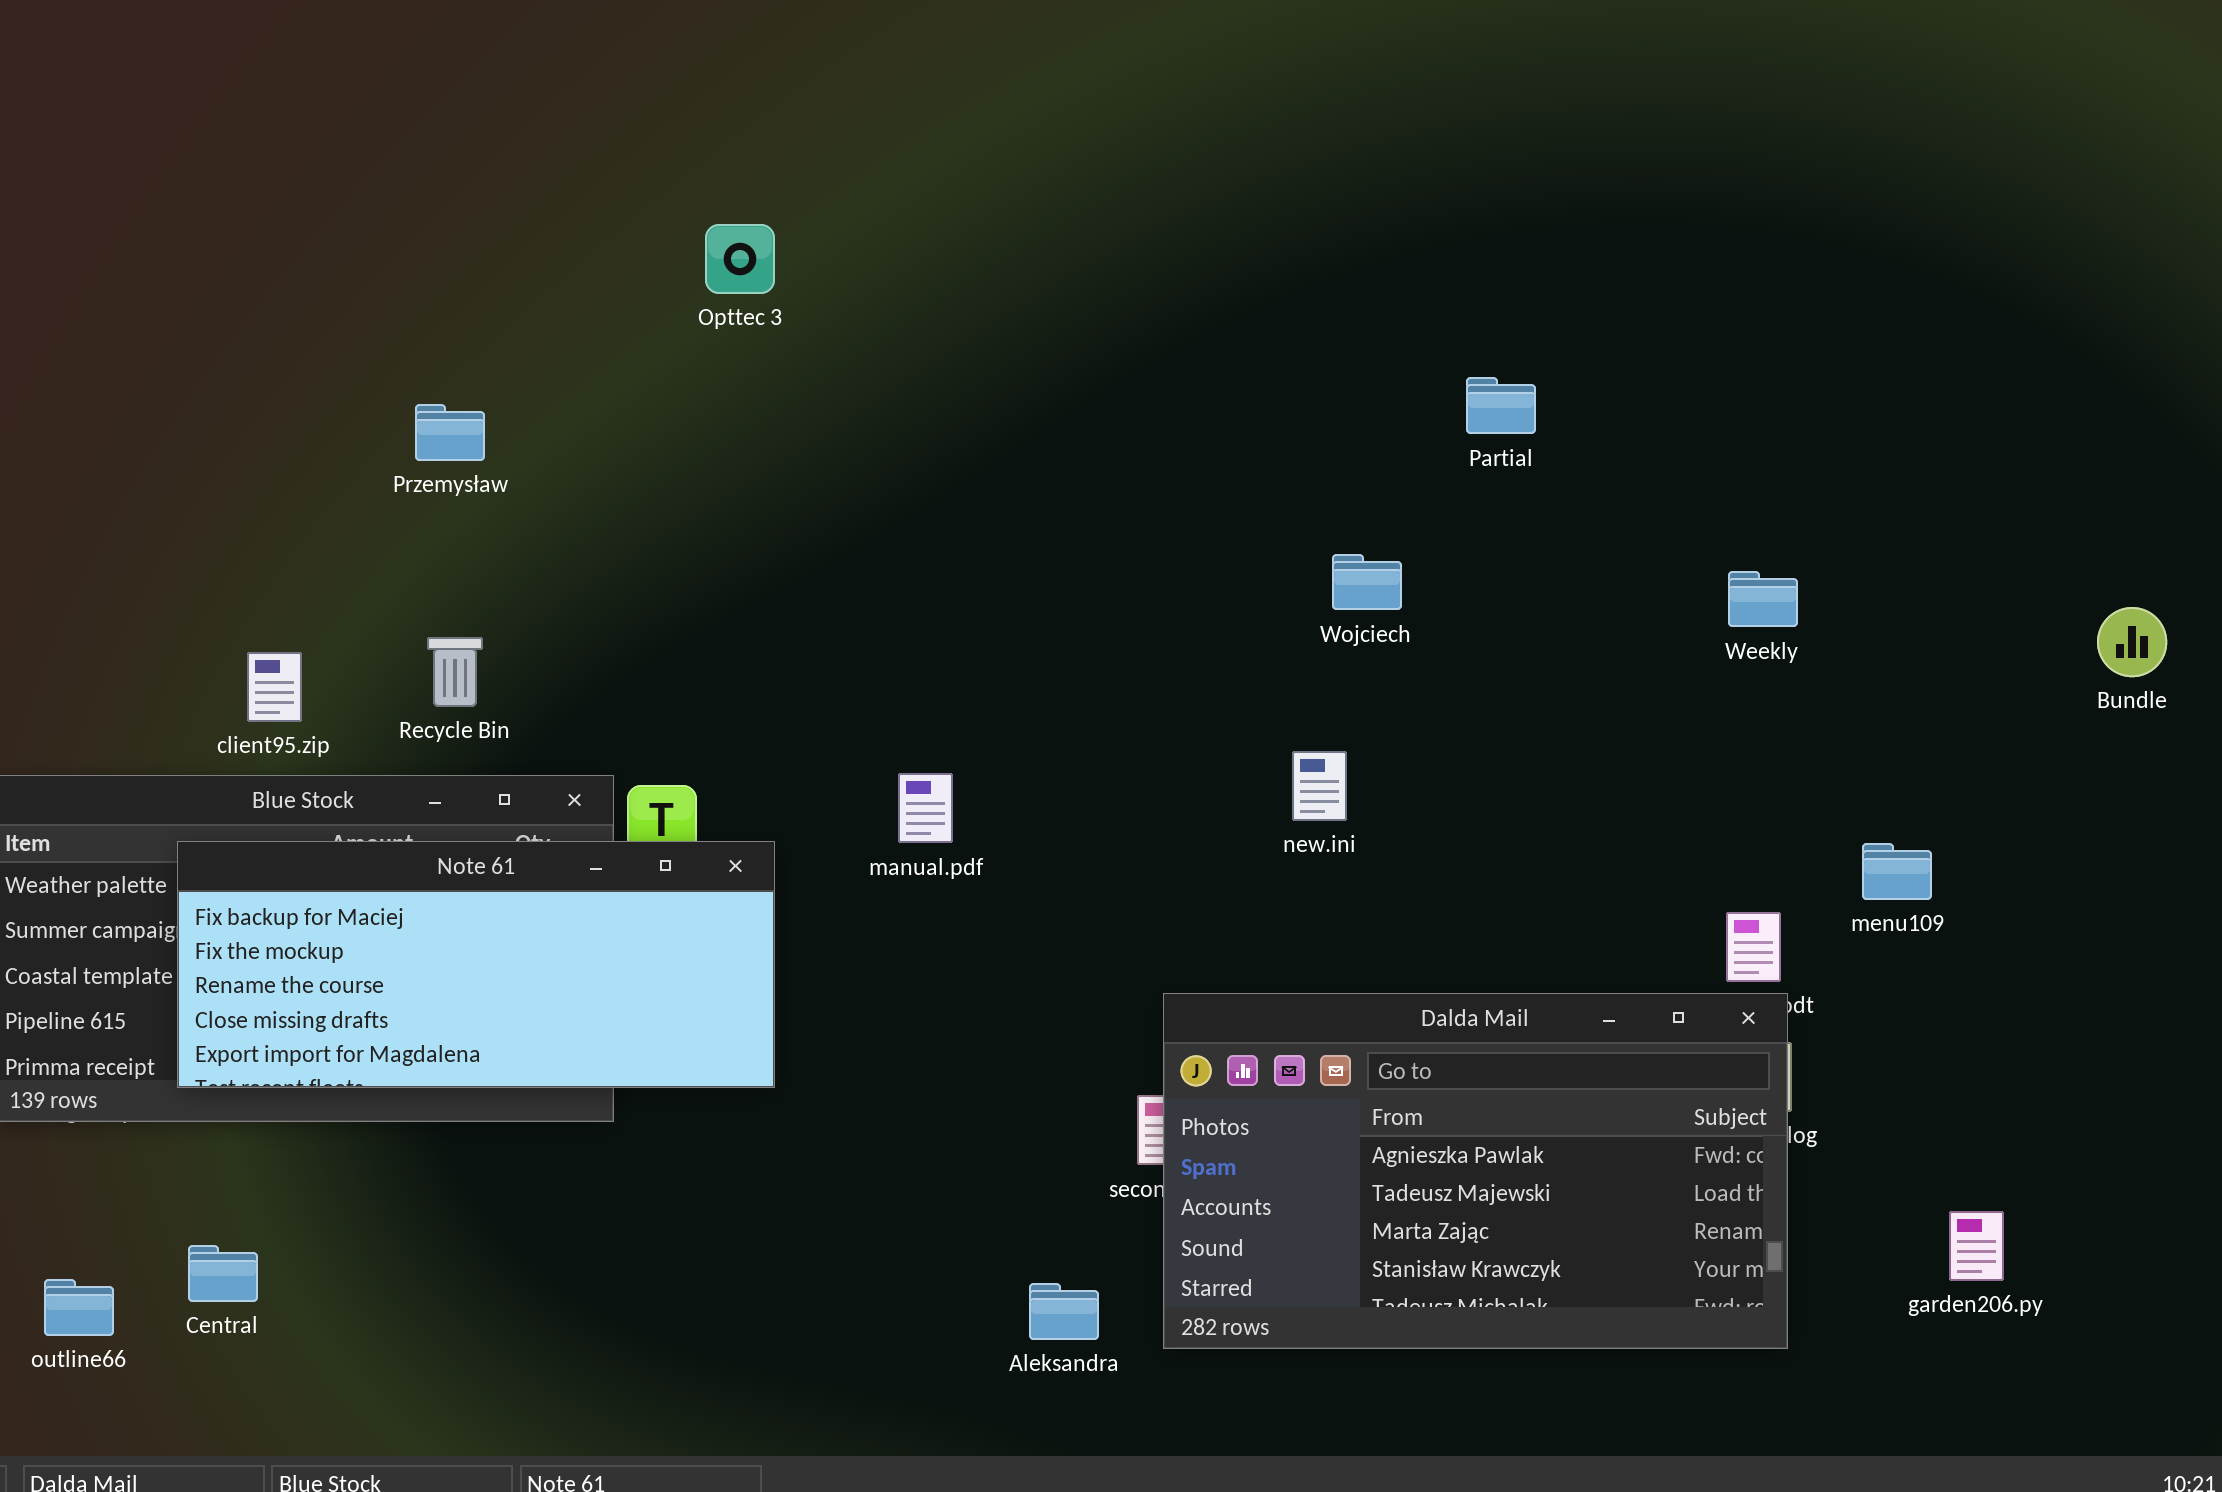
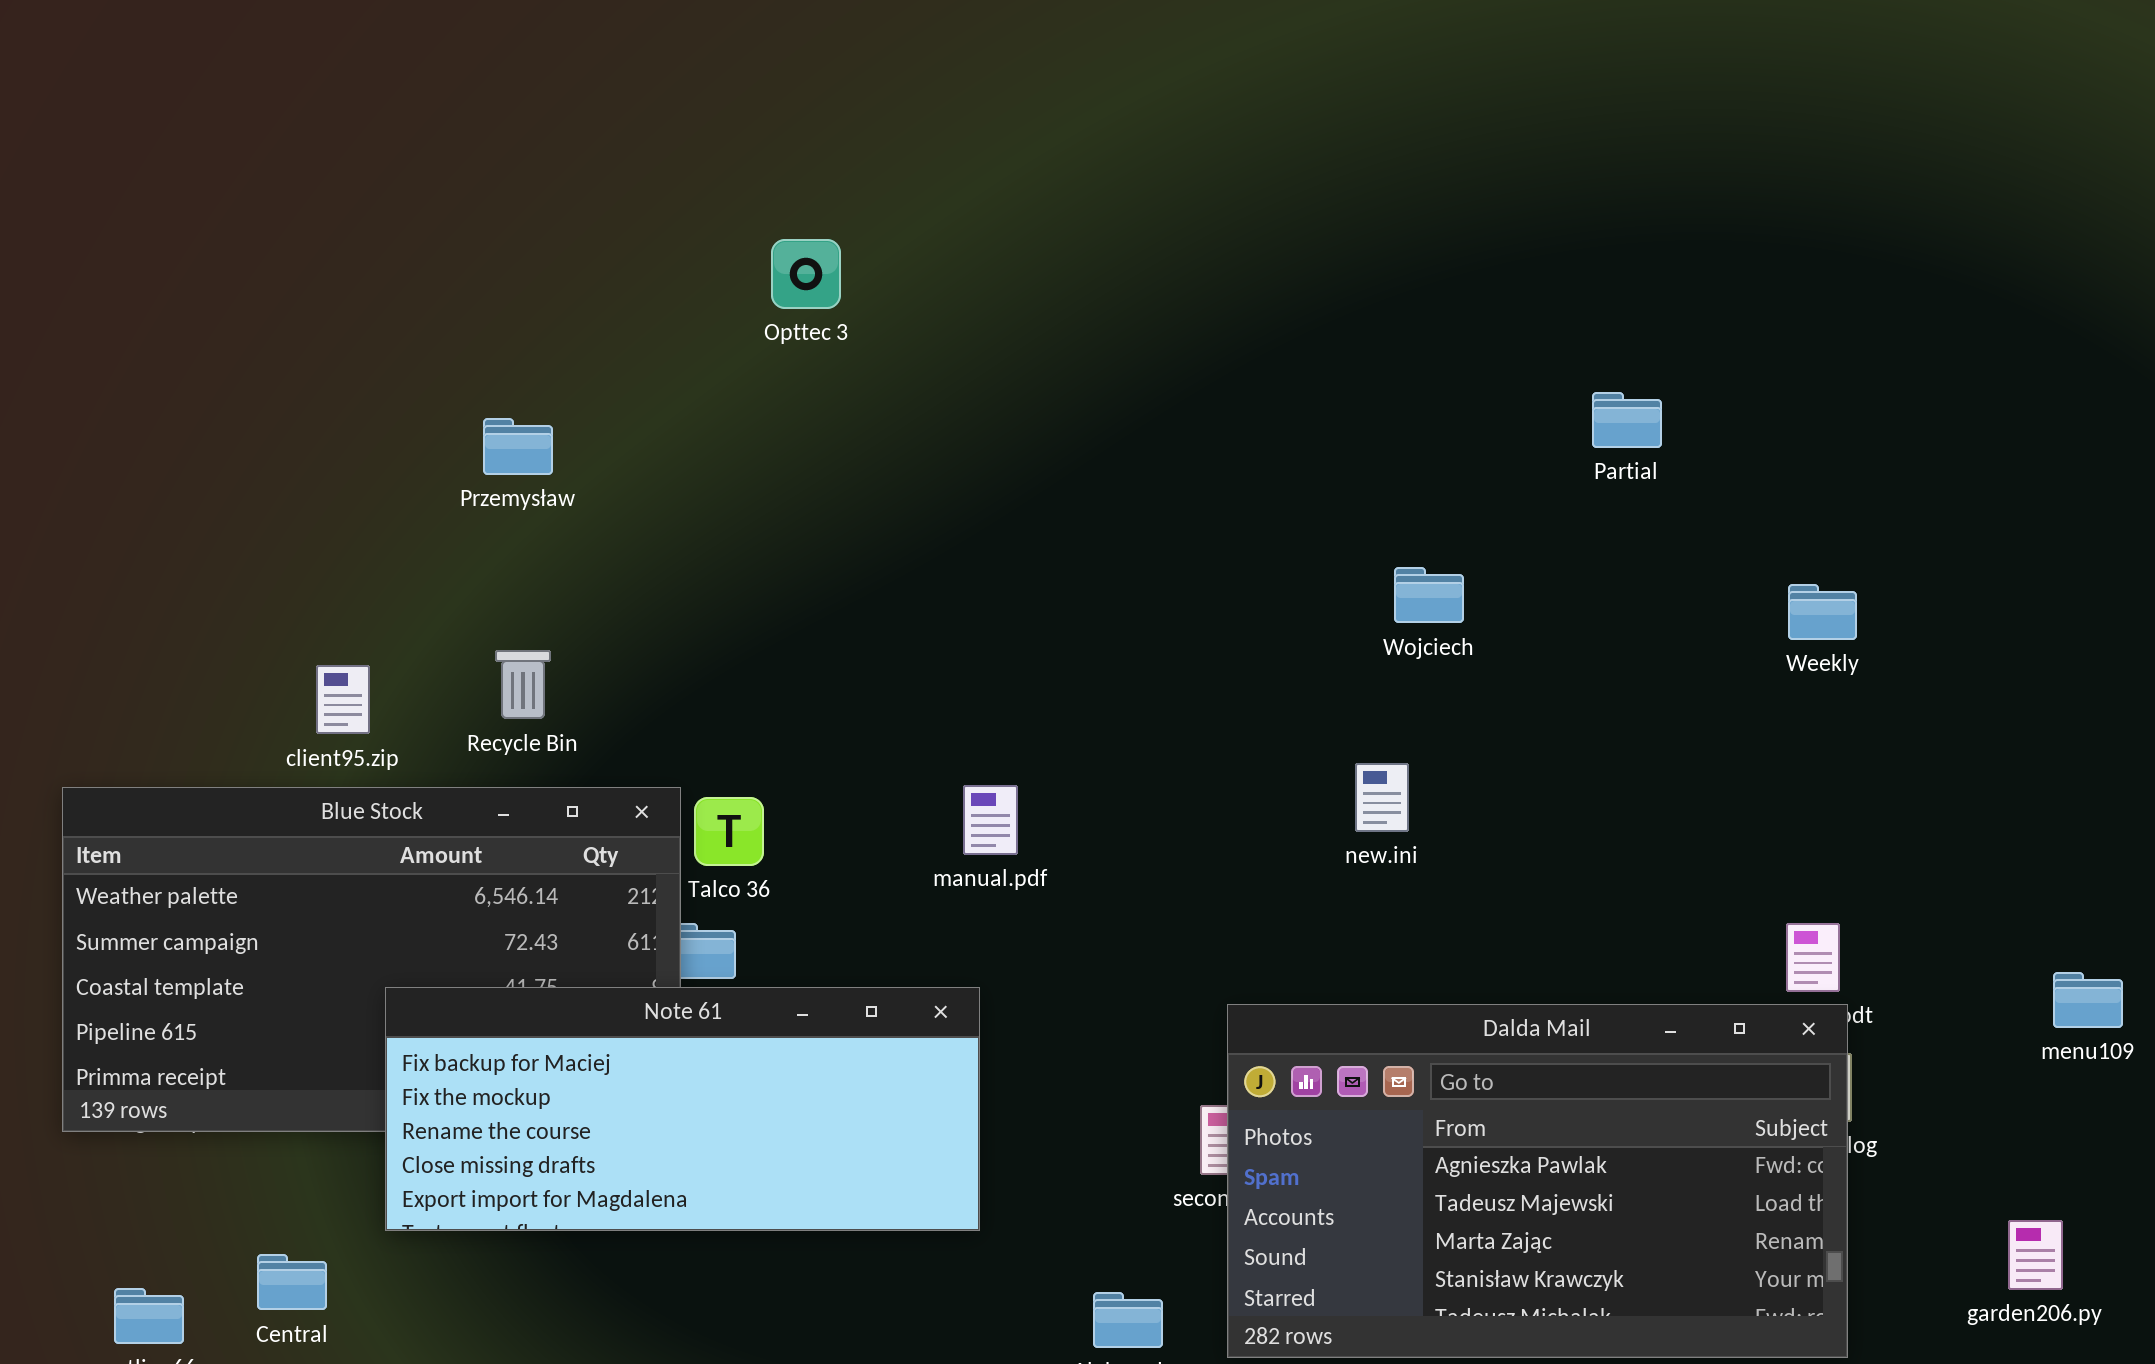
Partial: [1466,377,1536,434] -> [1592,392,1662,448], moved
Note 61: [177,841,775,1088] -> [385,987,980,1231], moved
menu109: [1862,843,1932,900] -> [2053,972,2123,1028], moved

